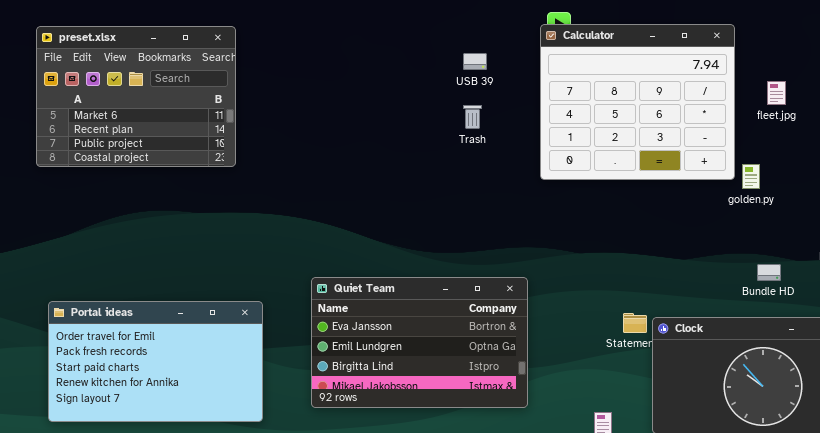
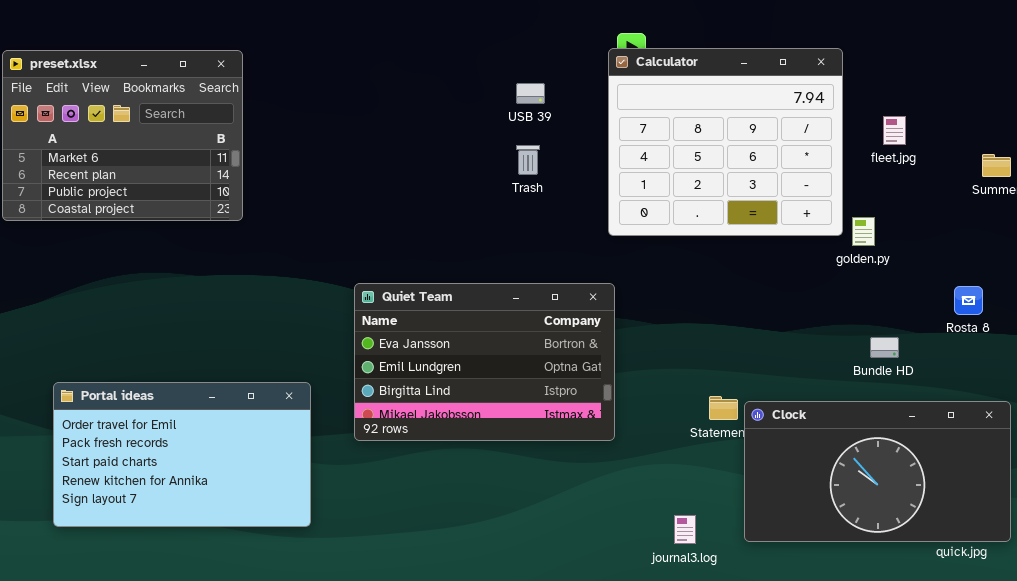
Quiet Team: [311,277,528,408] -> [354,283,615,441], moved
Portal ideas: [48,301,263,422] -> [53,382,311,527], moved

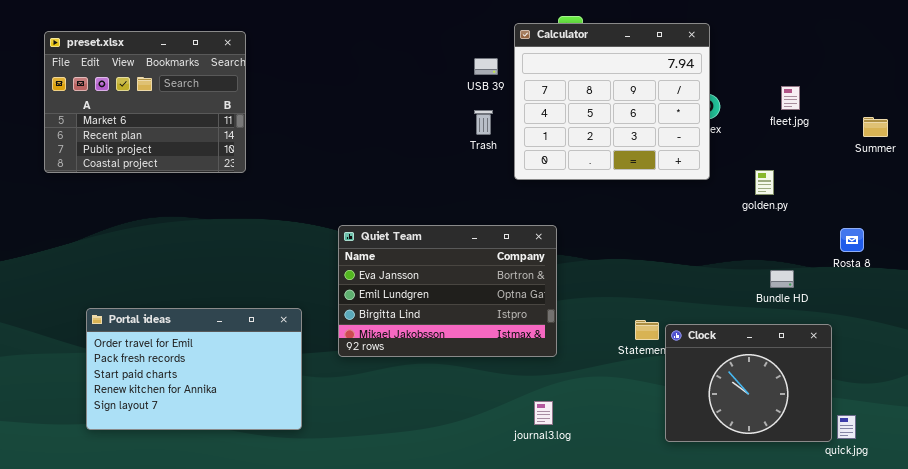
Calculator: [608,48,843,236] -> [514,23,710,180], moved
Clock: [744,401,1011,542] -> [665,324,832,442], resized
journal3.log: [674,515,696,544] -> [534,401,553,425], moved

